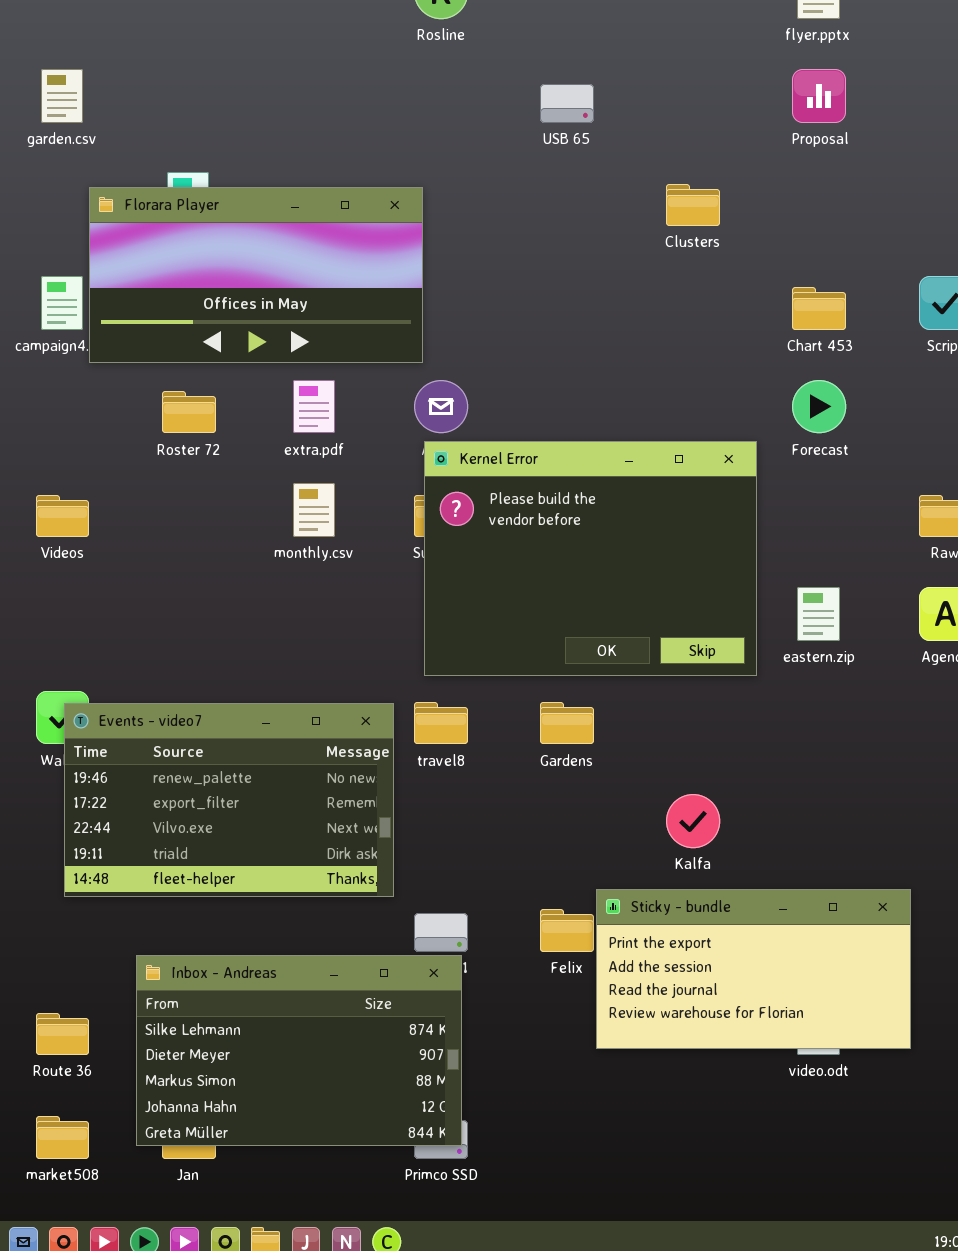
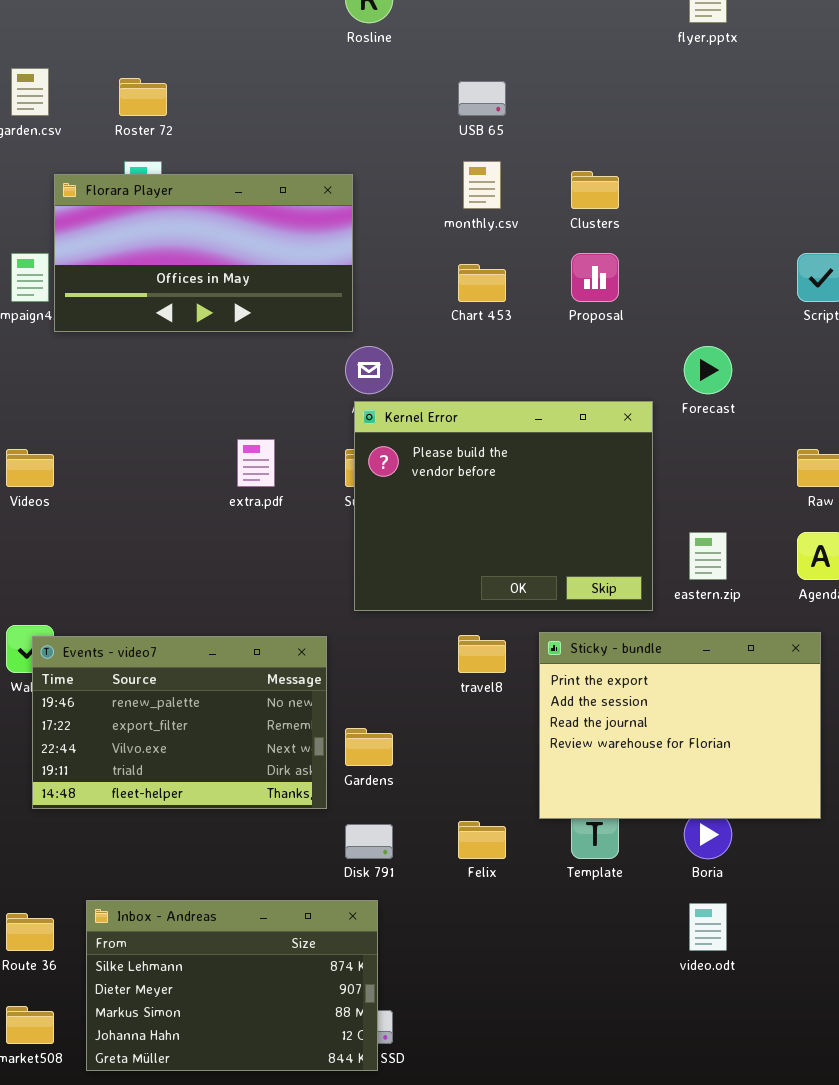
Proposal: [792,69,846,123] -> [571,253,619,302], moved
Chart 453: [792,287,846,330] -> [458,264,506,302], moved
extra.pdf: [293,380,335,433] -> [237,439,275,487], moved
Roster 72: [162,391,216,433] -> [119,78,167,116], moved
monthly.csv: [293,483,335,537] -> [463,161,501,209], moved
travel8: [414,702,468,744] -> [458,635,506,673], moved
Gardens: [540,702,594,744] -> [345,728,393,766], moved
Sticky - bundle: [596,889,911,1049] -> [539,632,821,819], moved, resized
Inbox - Andreas: [136,955,462,1146] -> [86,900,378,1071], moved

